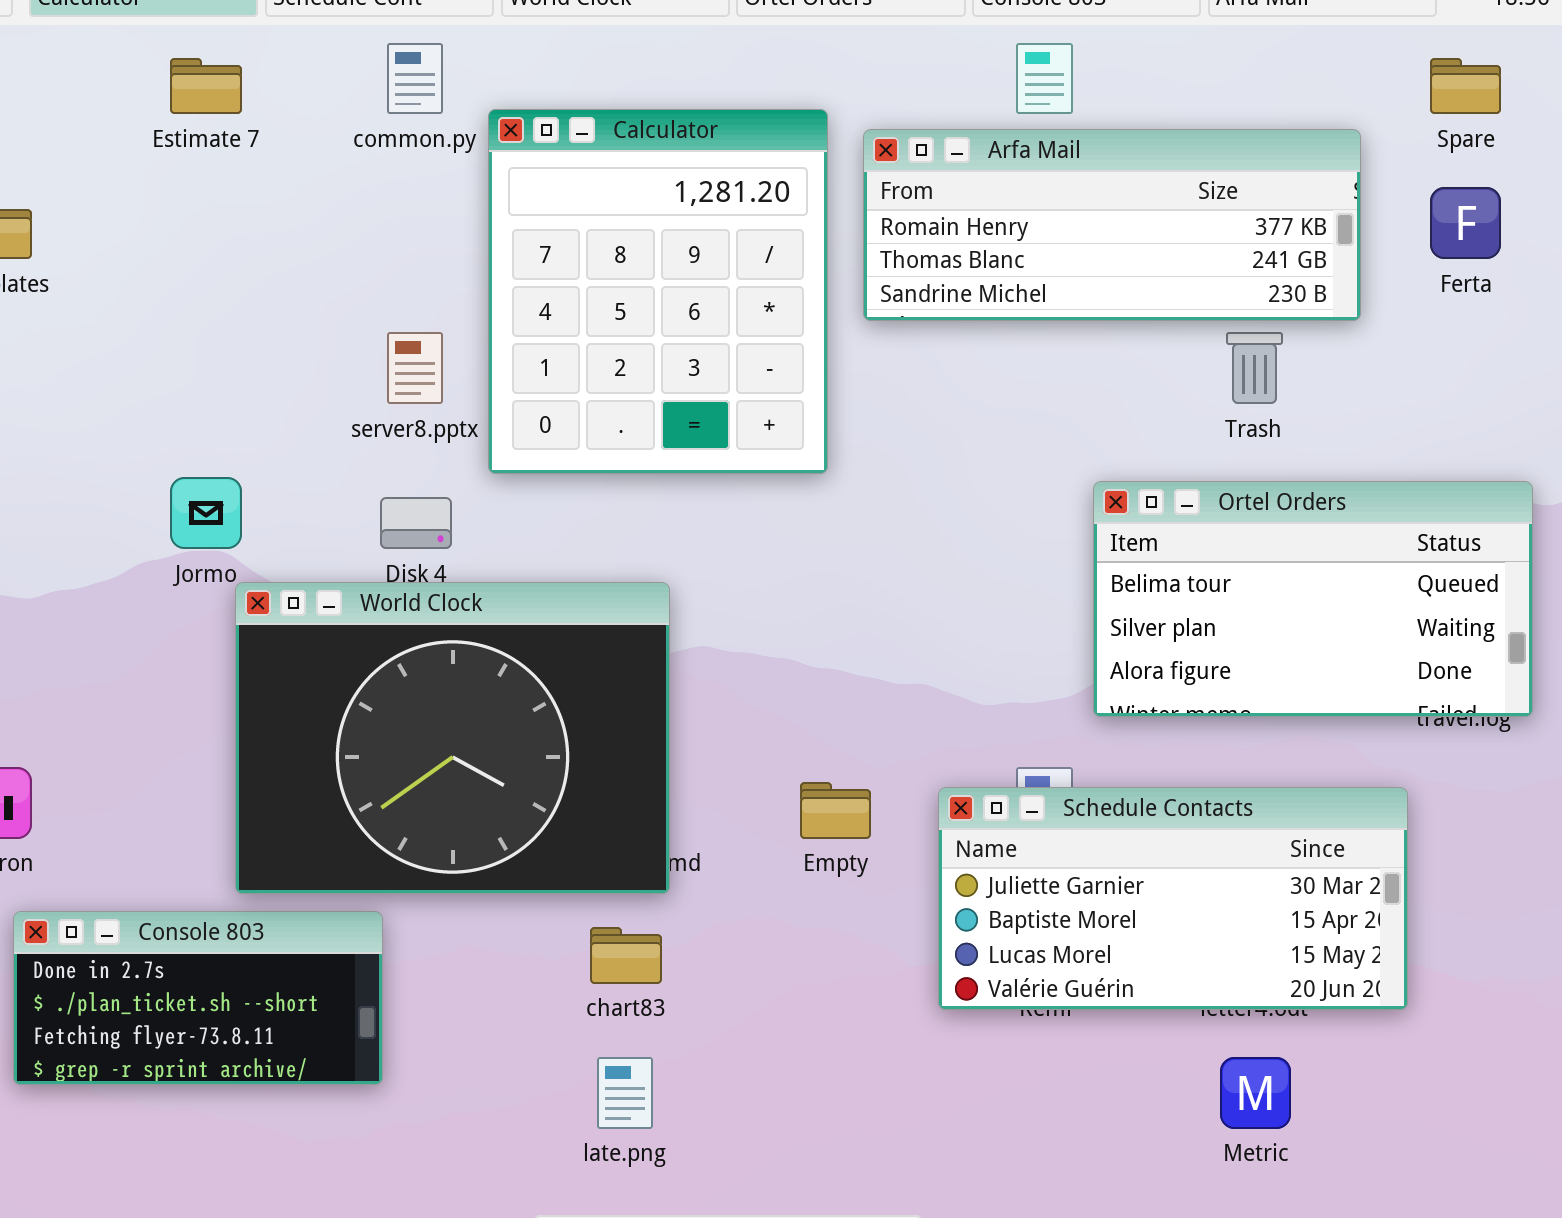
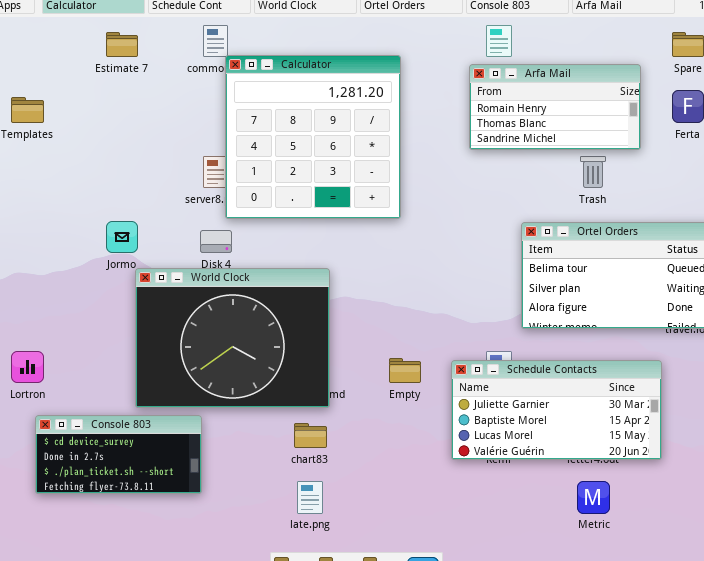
Calculator: [488,109,828,474] -> [225,55,401,219], resized
Arfa Mail: [863,129,1361,321] -> [469,64,641,150], resized
Console 803: [13,911,383,1085] -> [35,415,202,494], scrolled up 1 row

